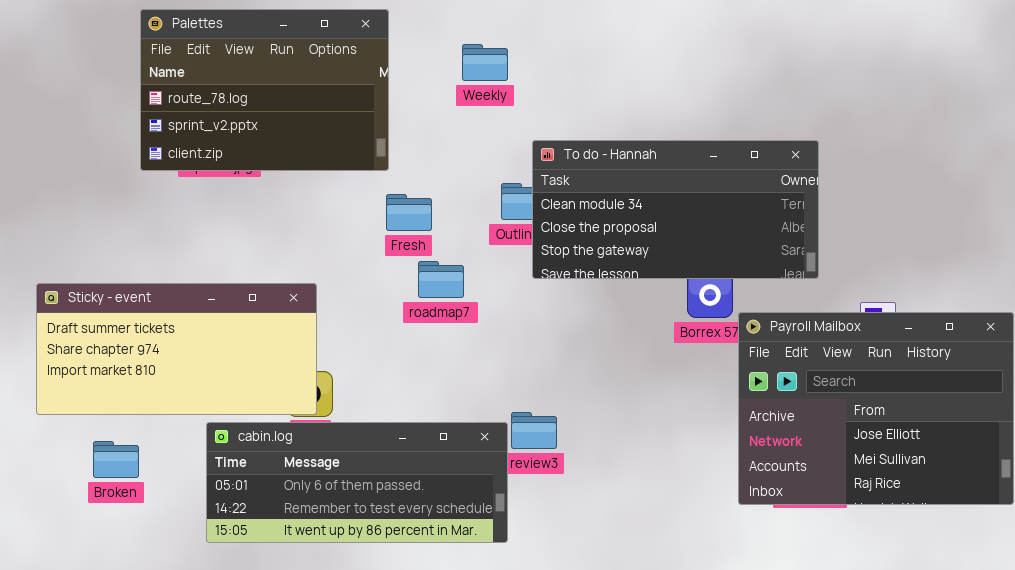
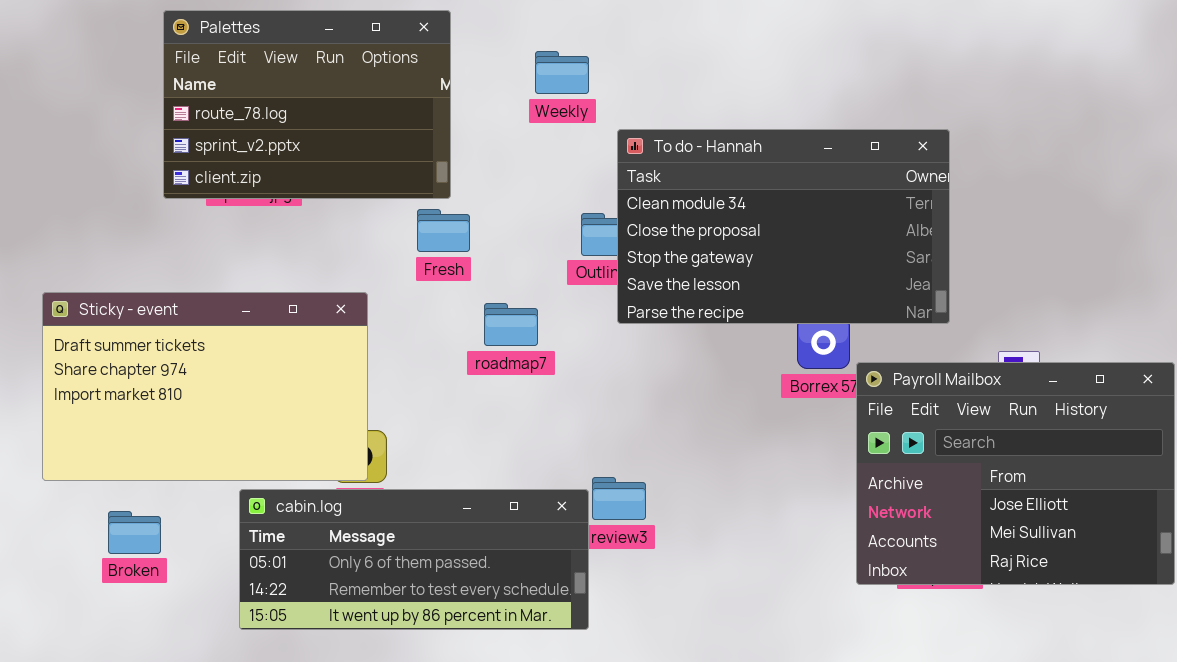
To do - Hannah: [532,140,819,279] -> [617,129,950,324], resized
Fresh: [386,194,432,231] -> [417,209,470,252], moved
Sticky - event: [36,283,317,415] -> [42,292,368,481], resized

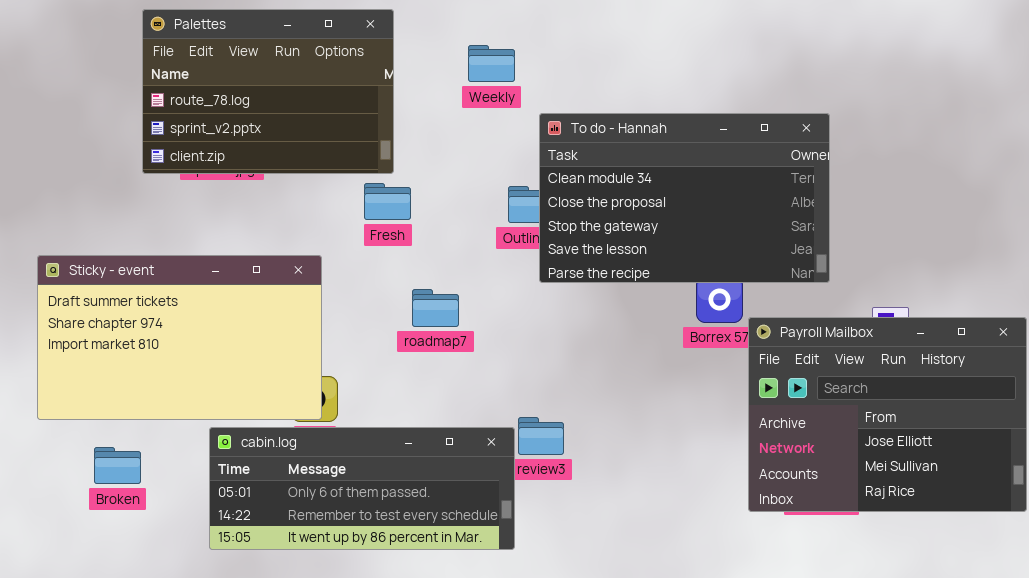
roadmap7: [484,303,538,346] -> [412,289,459,327], moved

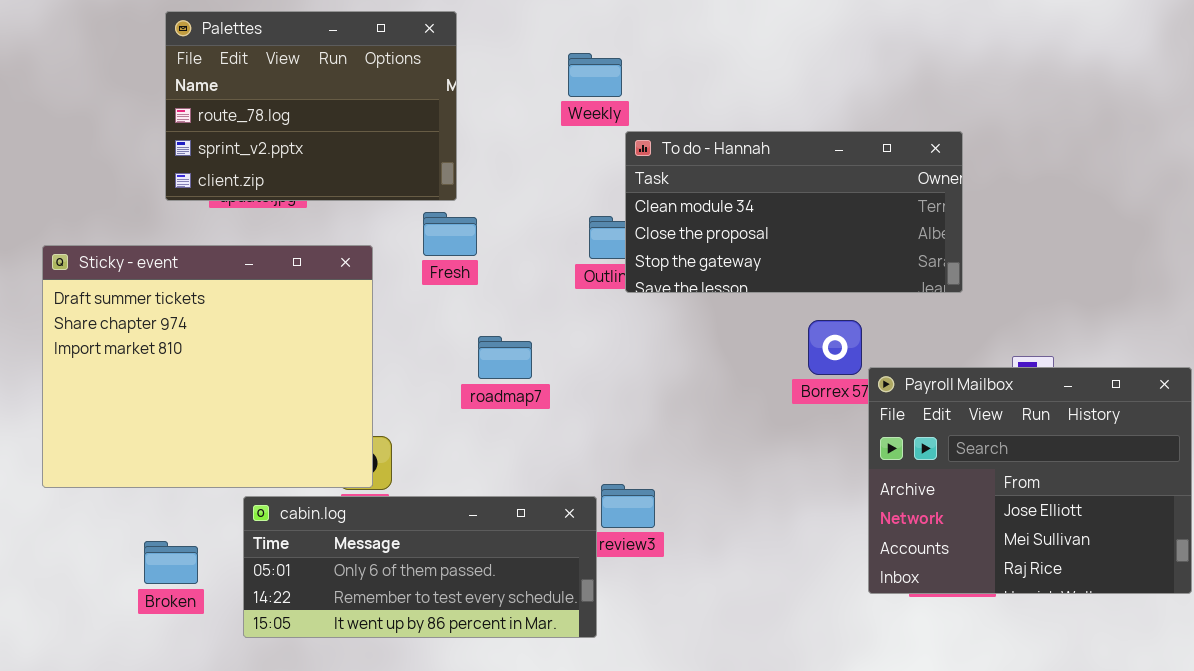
Weekly: [468,45,515,82] -> [568,53,622,97], moved
To do - Hannah: [539,113,830,283] -> [625,131,963,293], resized
Sticky - event: [37,255,322,420] -> [42,245,373,488], resized
Broken: [94,447,141,484] -> [144,541,198,584], moved

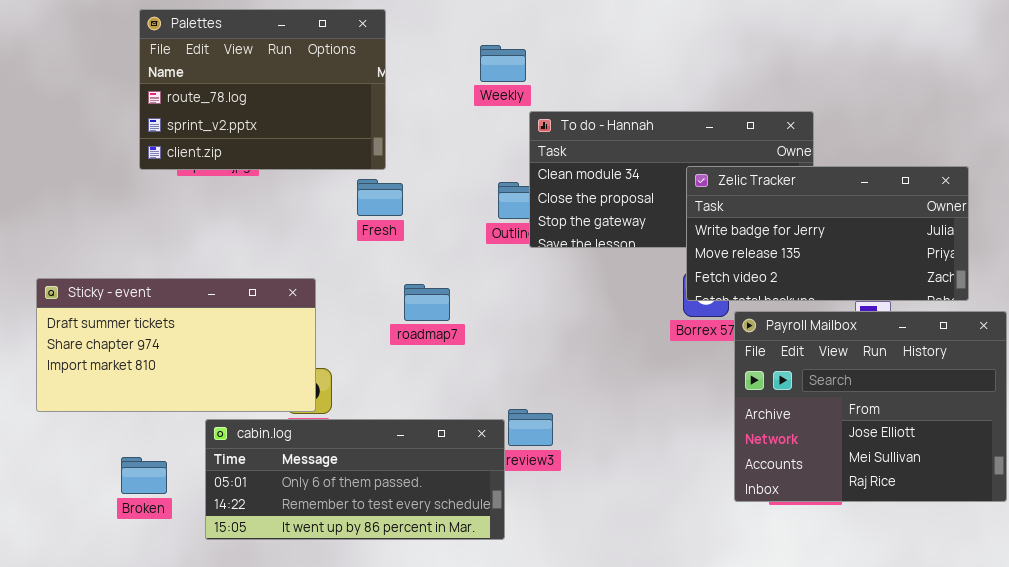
Zelic Tracker: none -> [686,166,969,301], opened
Sticky - event: [42,245,373,488] -> [36,278,316,412], resized

